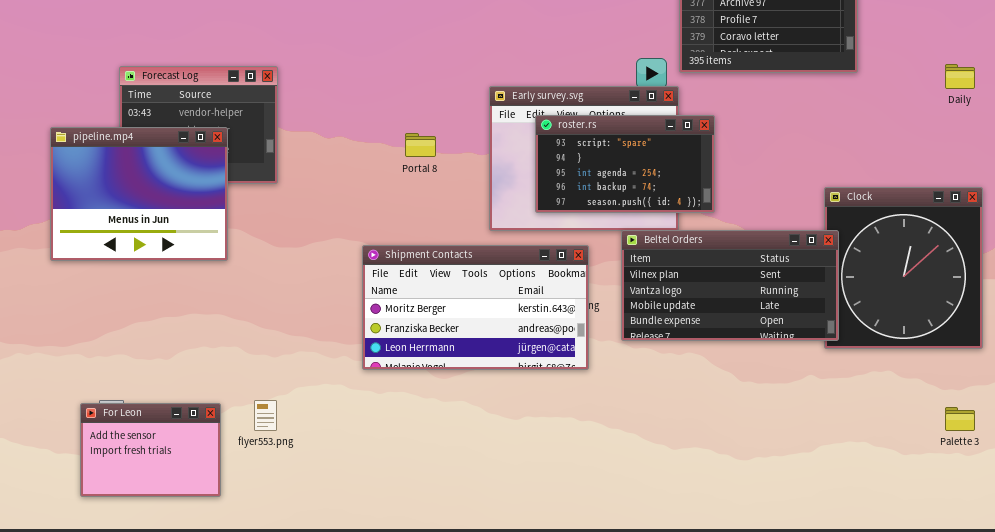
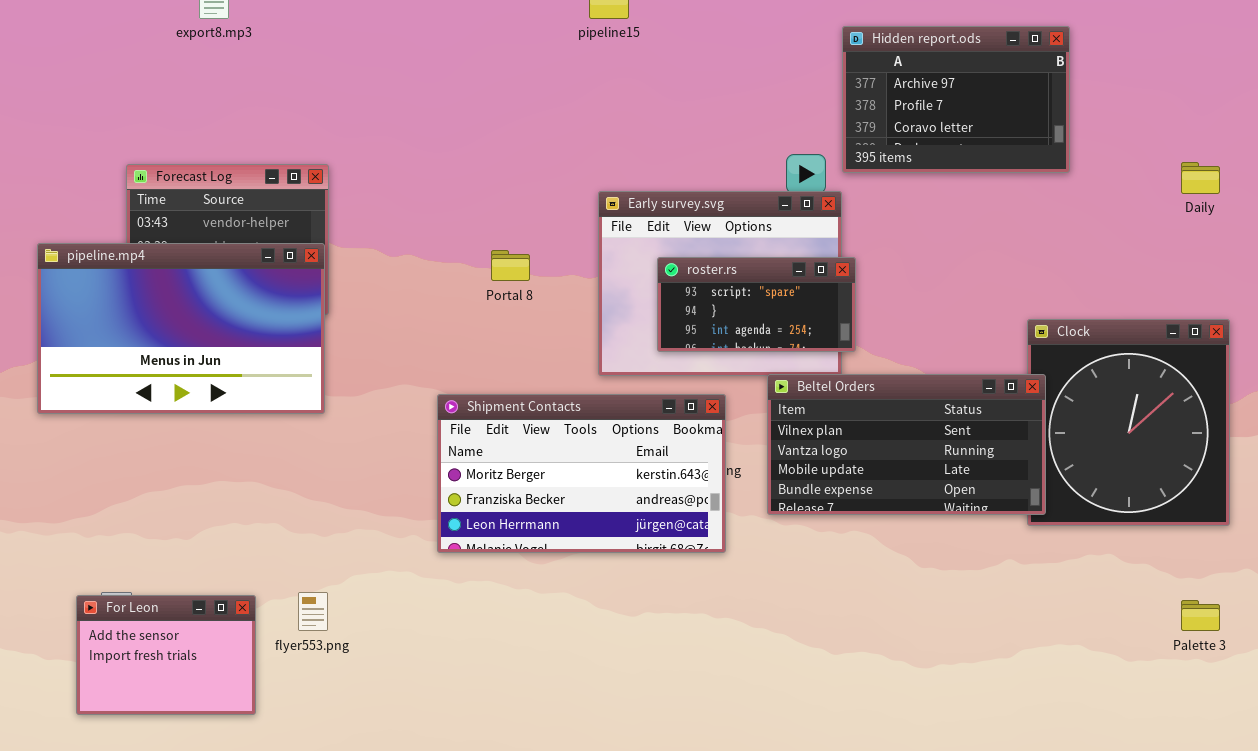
roster.rs: [535,115,715,213] -> [657,257,856,352], resized
pipeline.mp4: [50,127,228,261] -> [37,243,325,414], resized

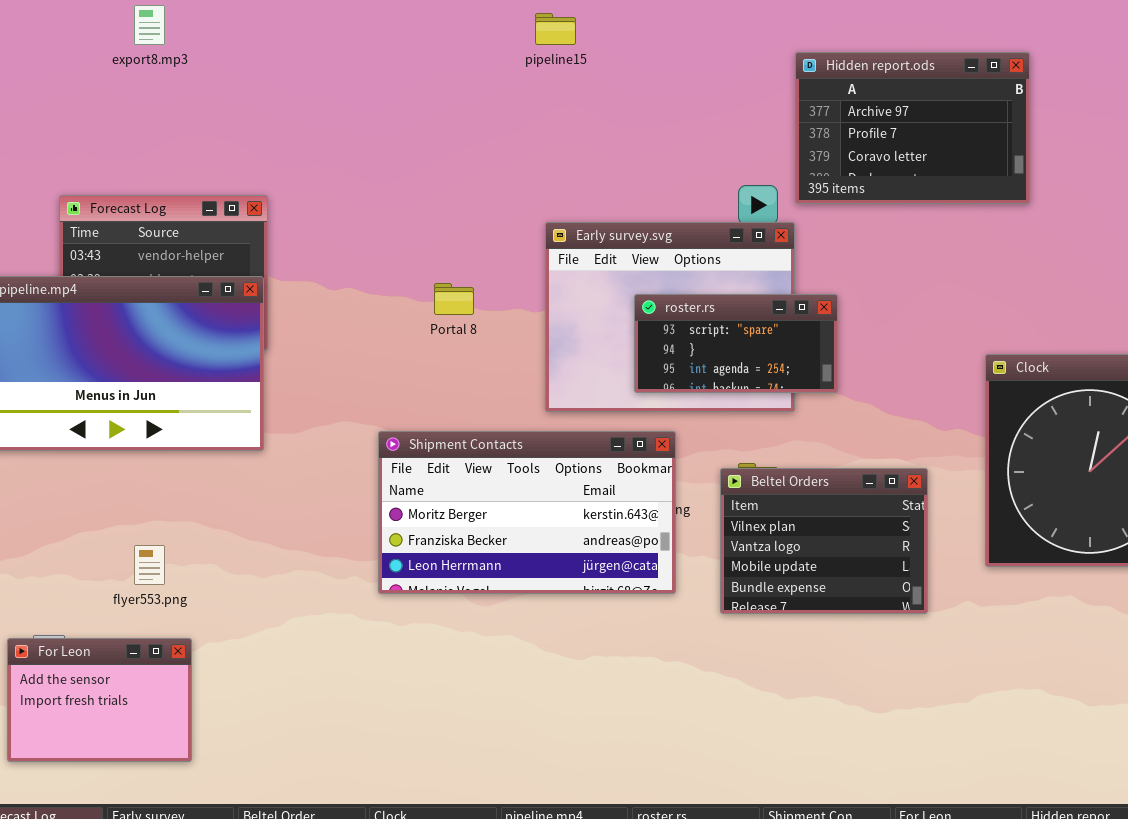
roster.rs: [657,257,856,352] -> [634,294,838,393], moved
Beltel Orders: [767,374,1046,515] -> [720,468,928,614], moved, resized
flyer553.png: [298,592,328,631] -> [134,545,165,585], moved

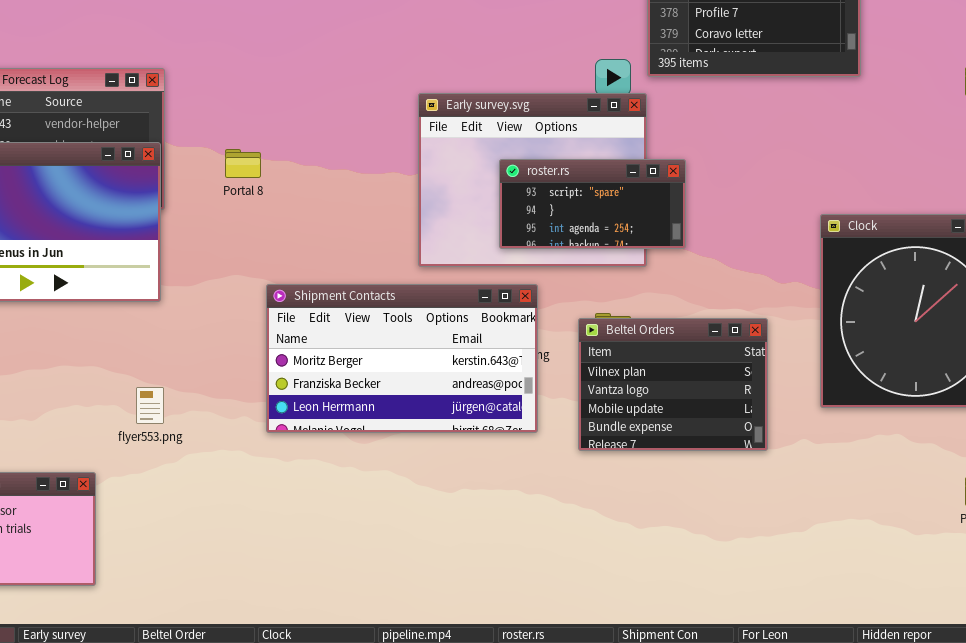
Portal 8: [434,283,474,315] -> [225,149,261,178], moved
flyer553.png: [134,545,165,585] -> [136,387,164,424], moved

